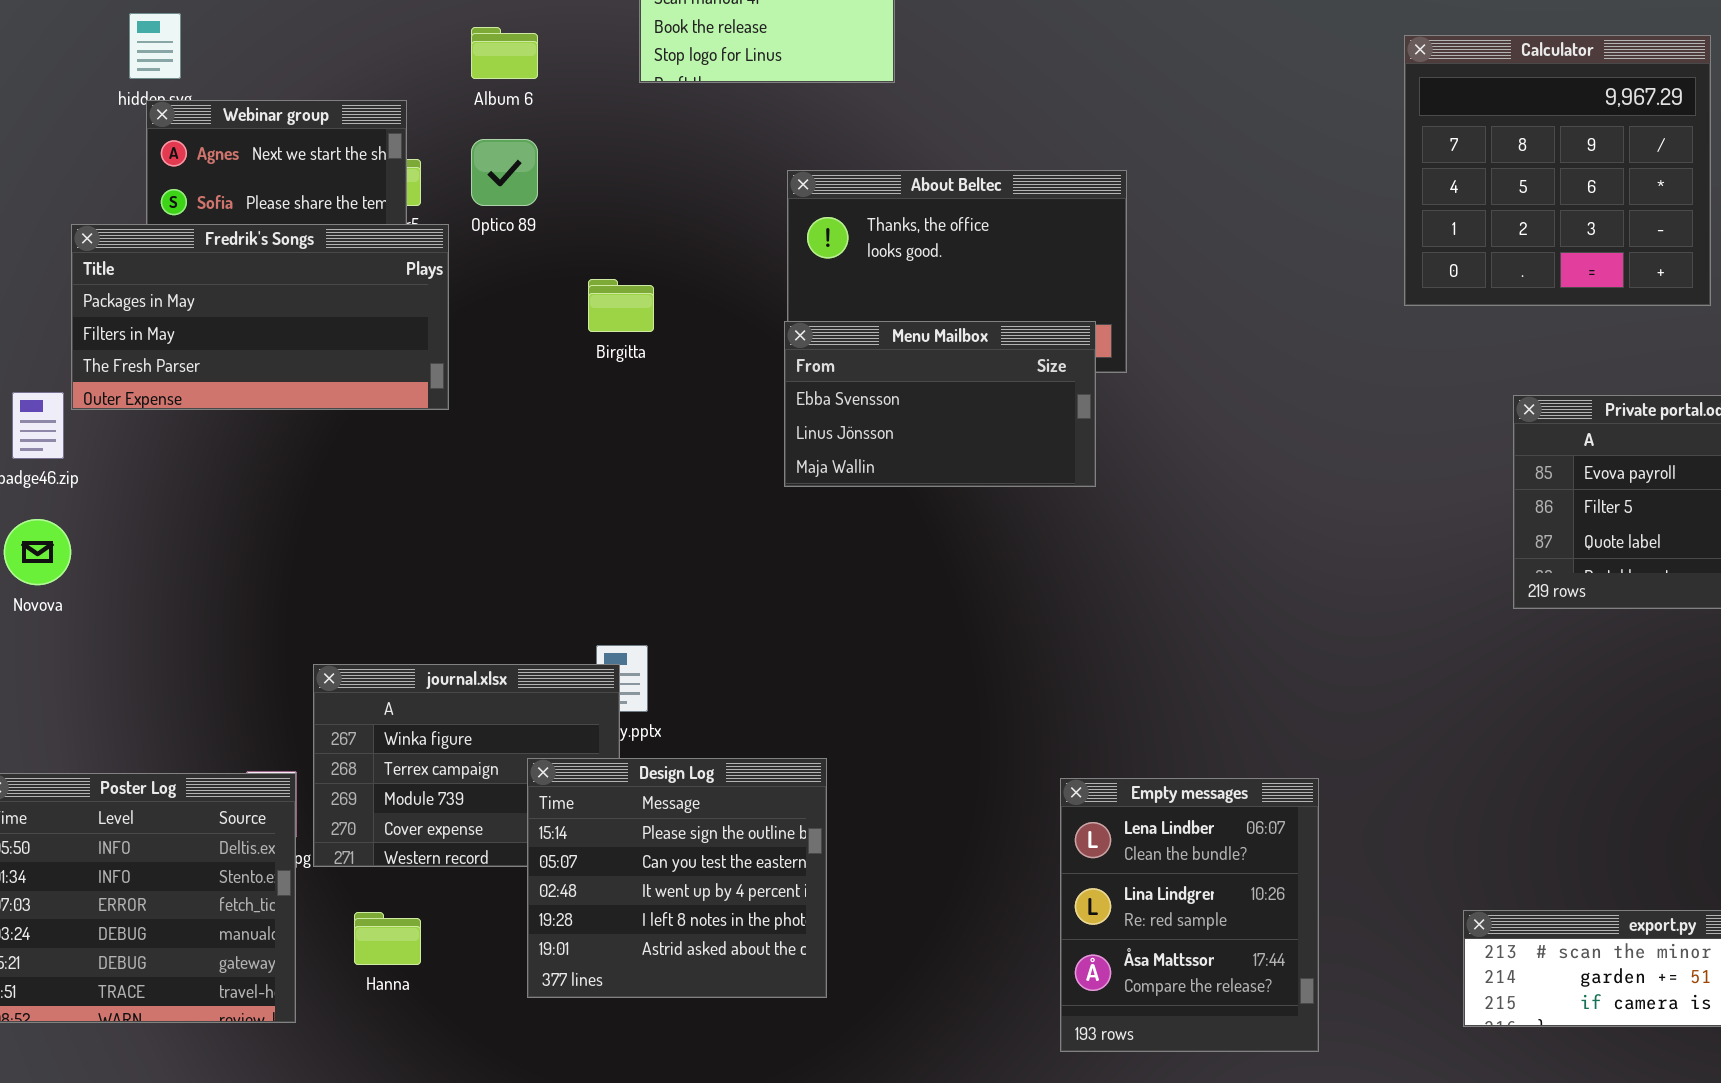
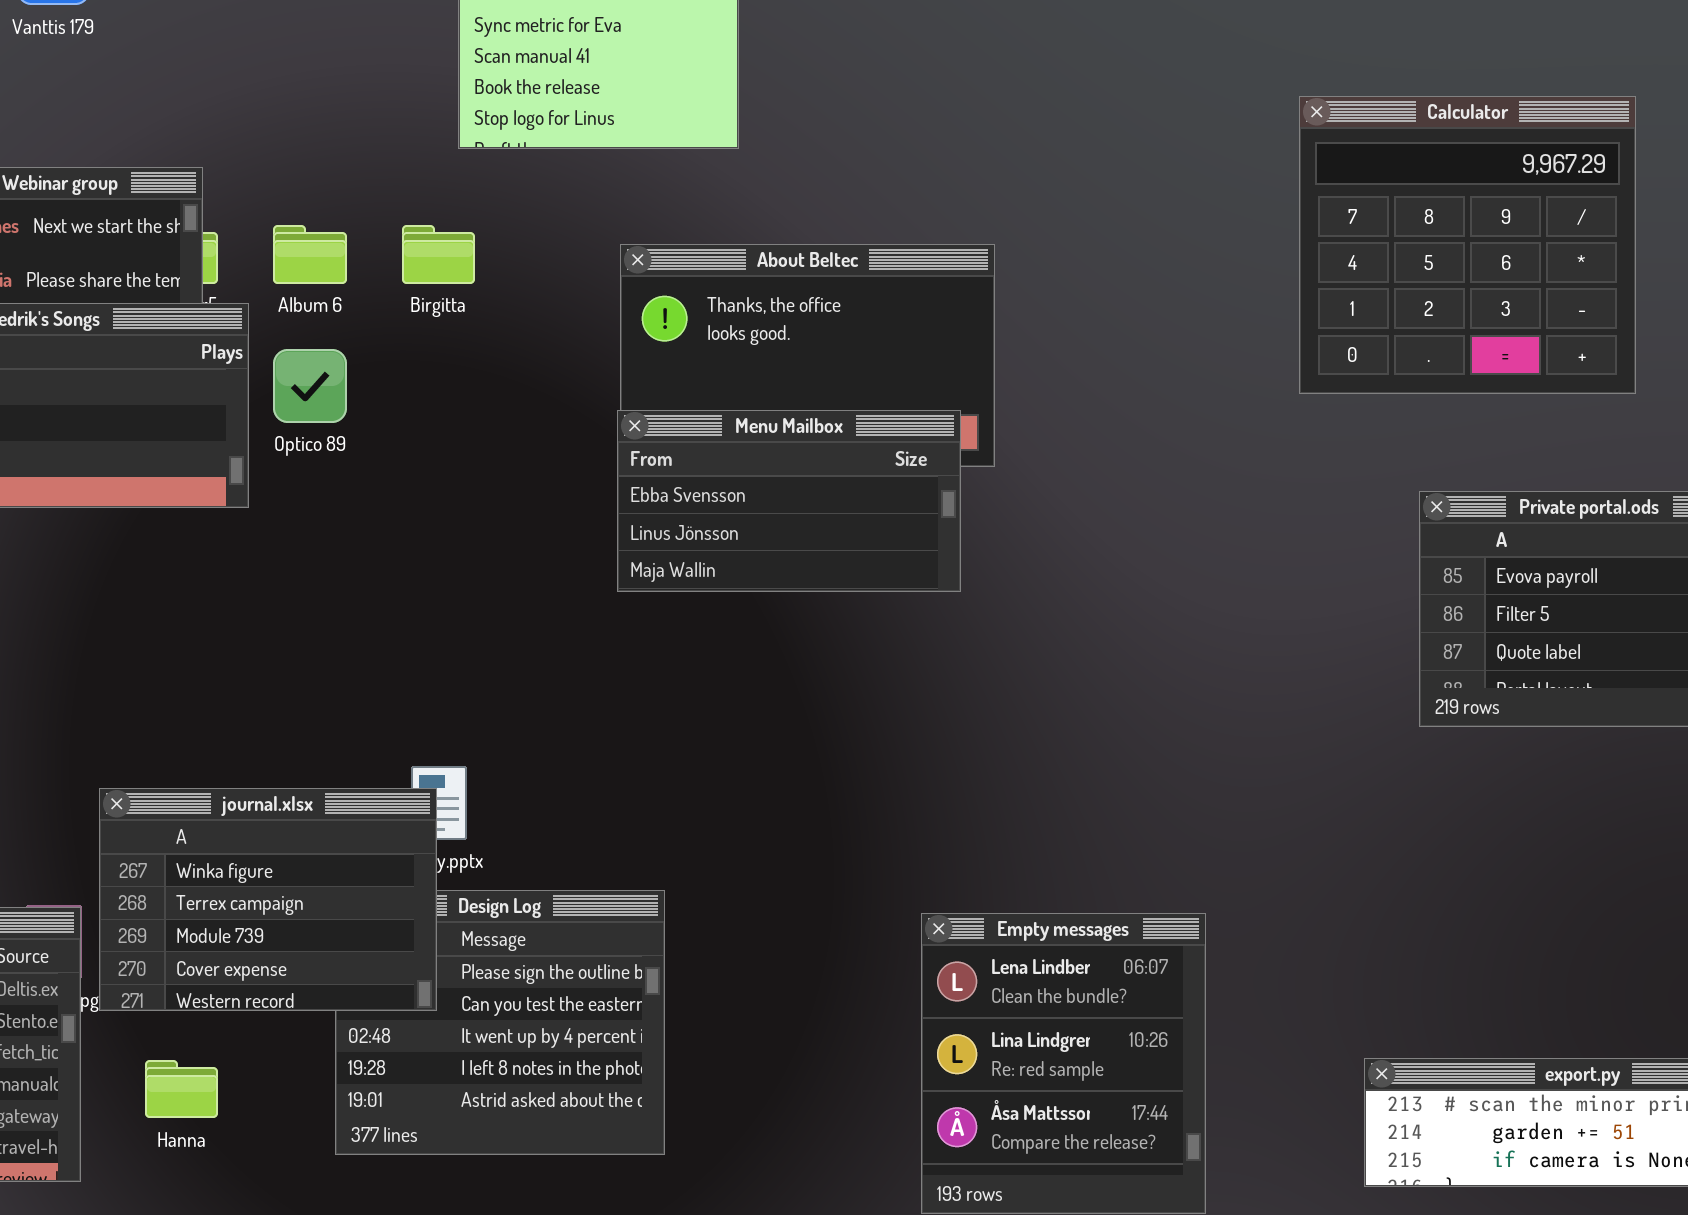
Album 6: [471,27,538,79] -> [273,225,347,284], moved
Optico 89: [471,139,538,206] -> [273,349,347,423], moved
Birgitta: [588,279,654,332] -> [402,225,475,284], moved
journal.xlsx: [313,664,620,867] -> [99,788,437,1011], raised

